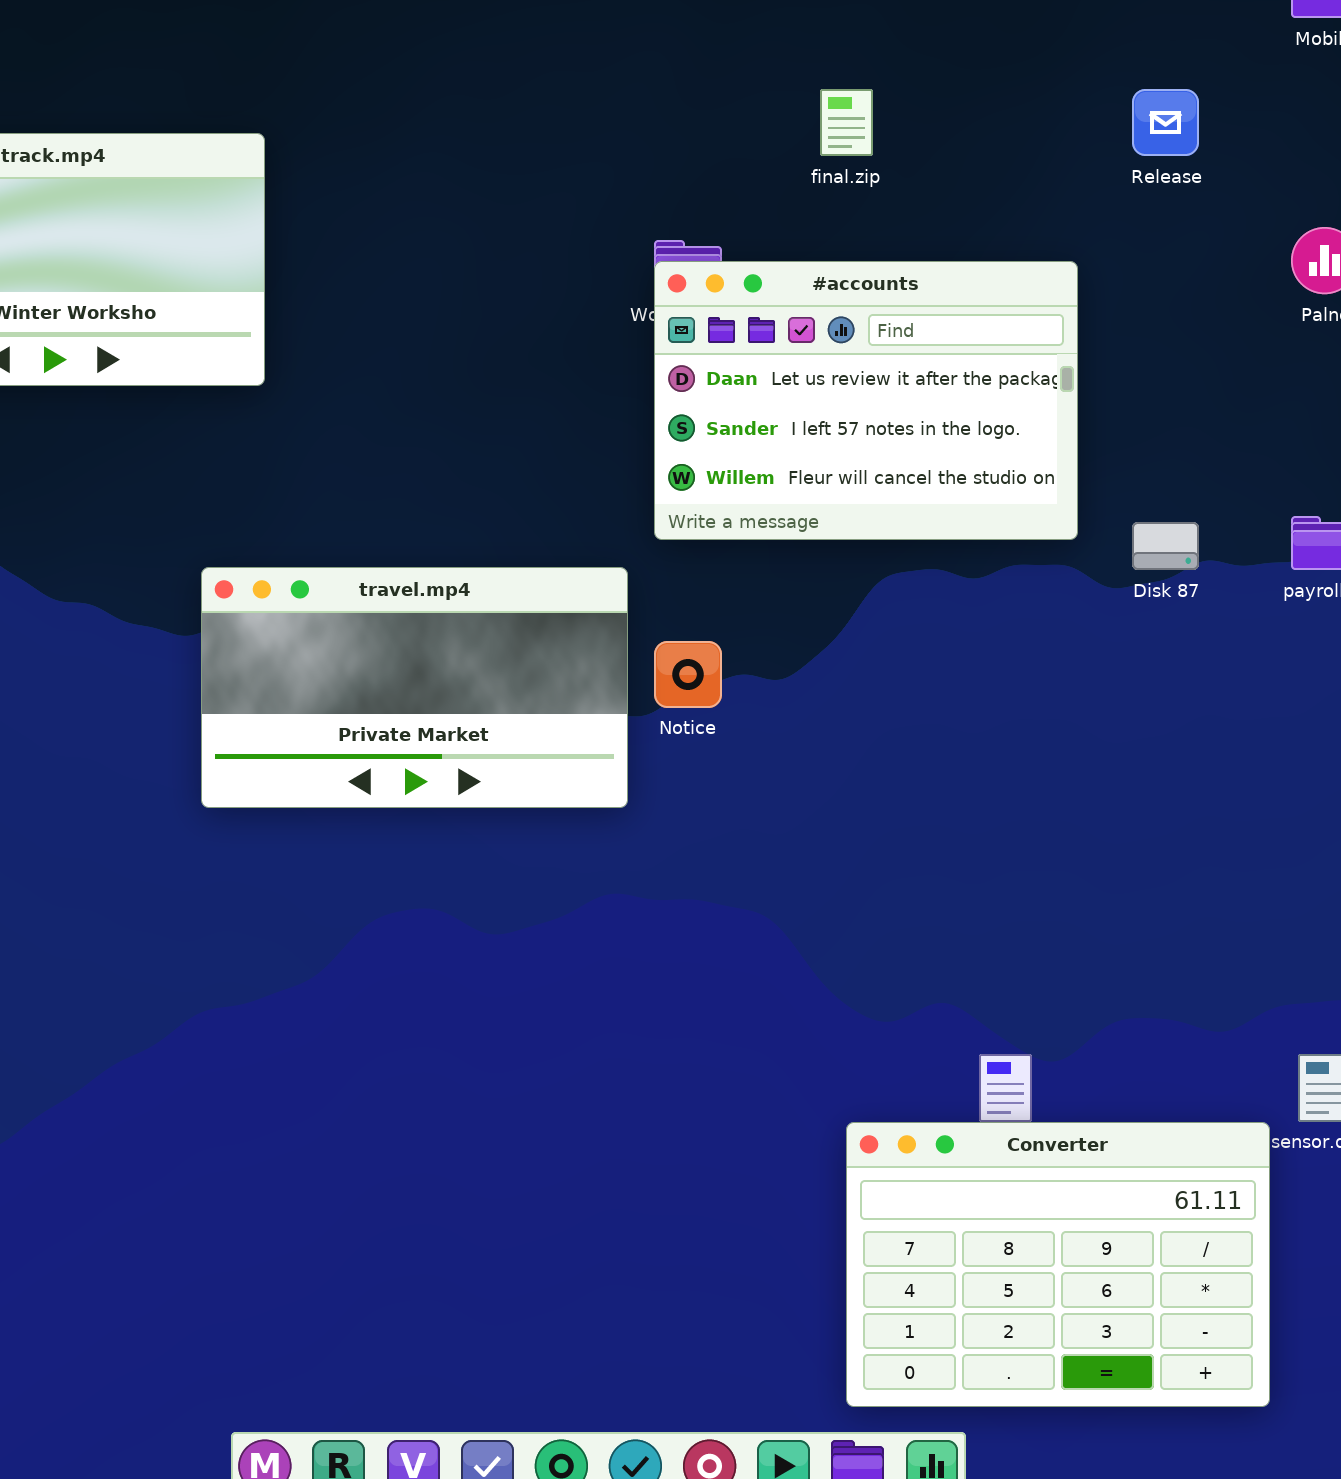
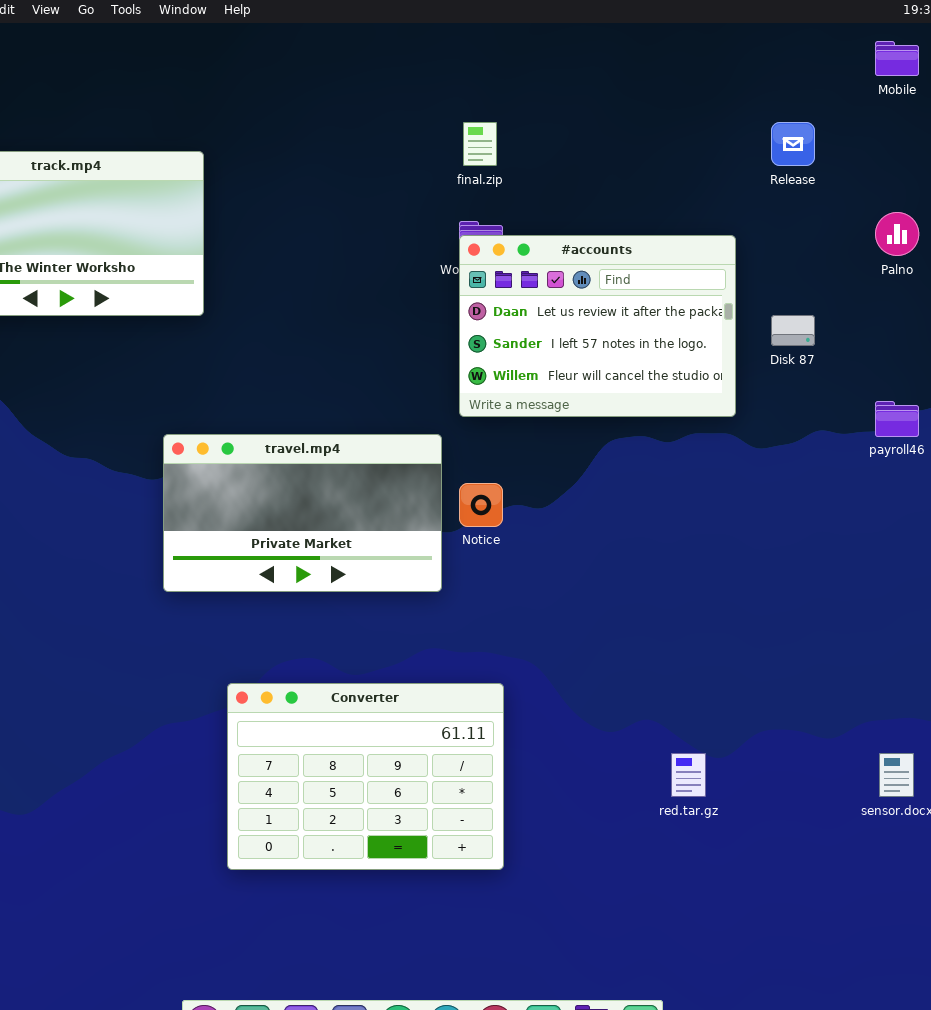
final.zip: [820,89,873,156] -> [463,122,497,166], moved
Disk 87: [1132,522,1199,570] -> [771,315,815,346], moved
Converter: [846,1122,1270,1407] -> [227,683,504,870], moved

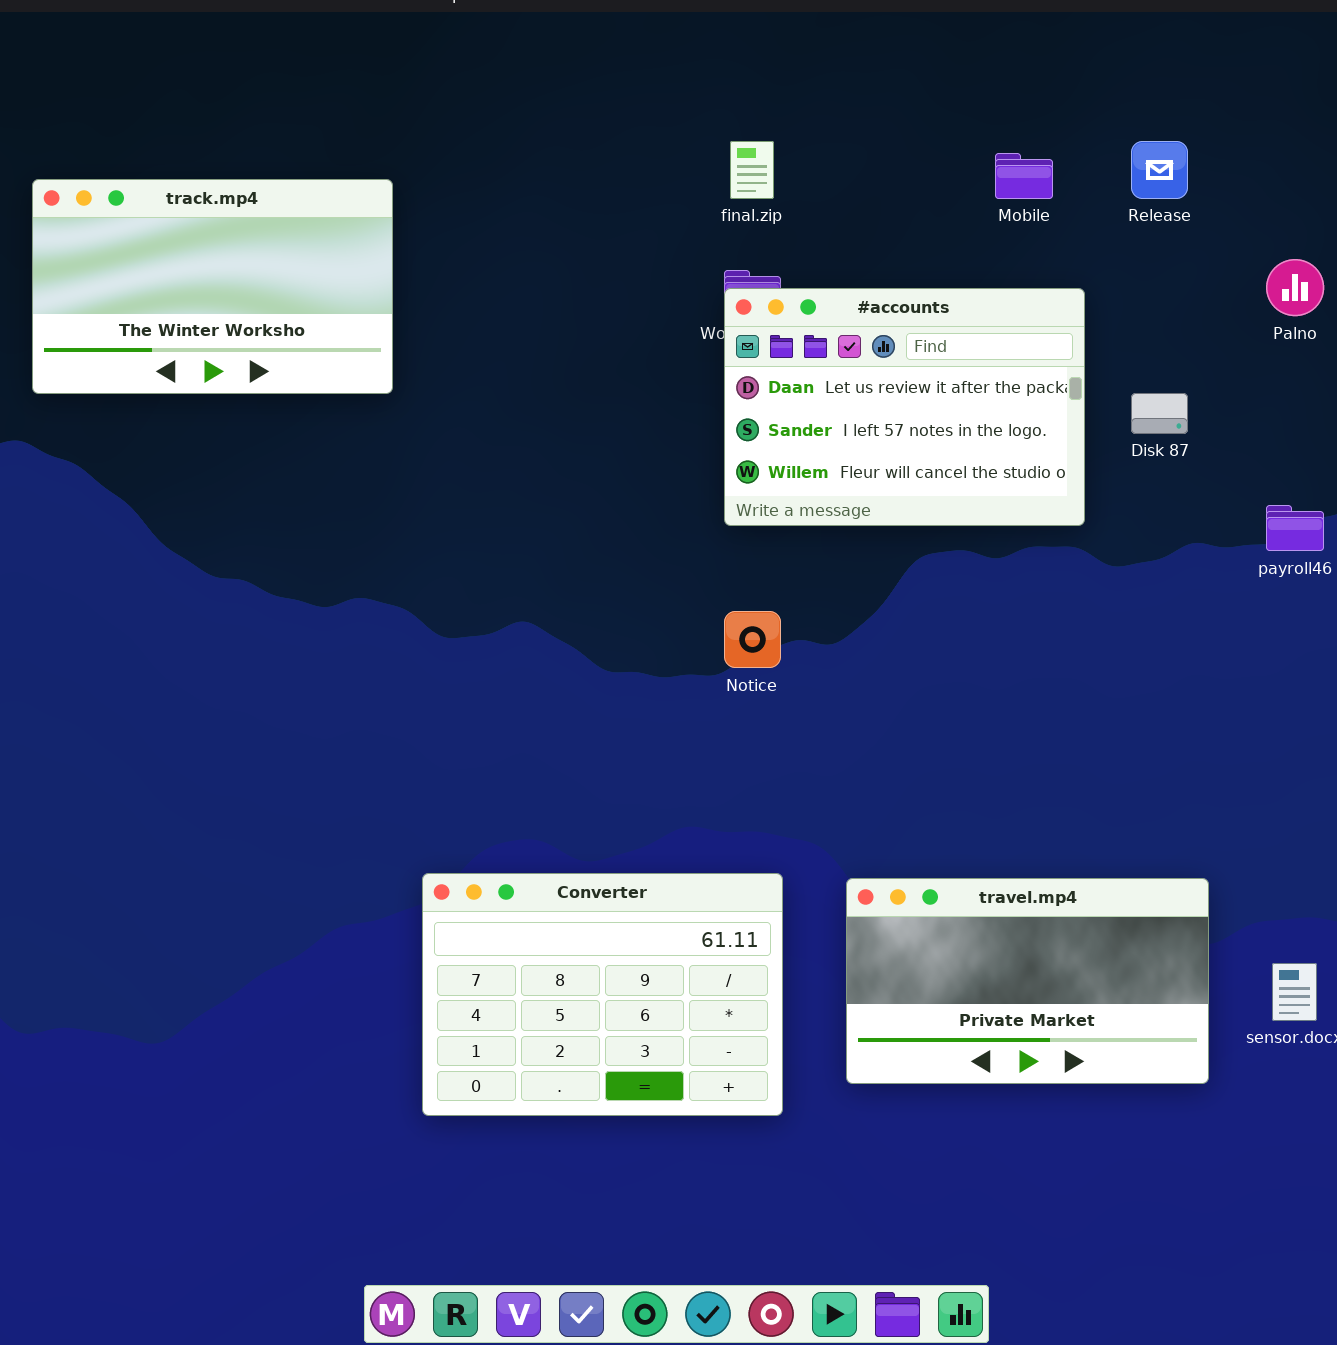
Mobile: [875,41,919,76] -> [995,153,1053,199], moved
travel.mp4: [163,434,442,592] -> [846,878,1209,1084], moved

